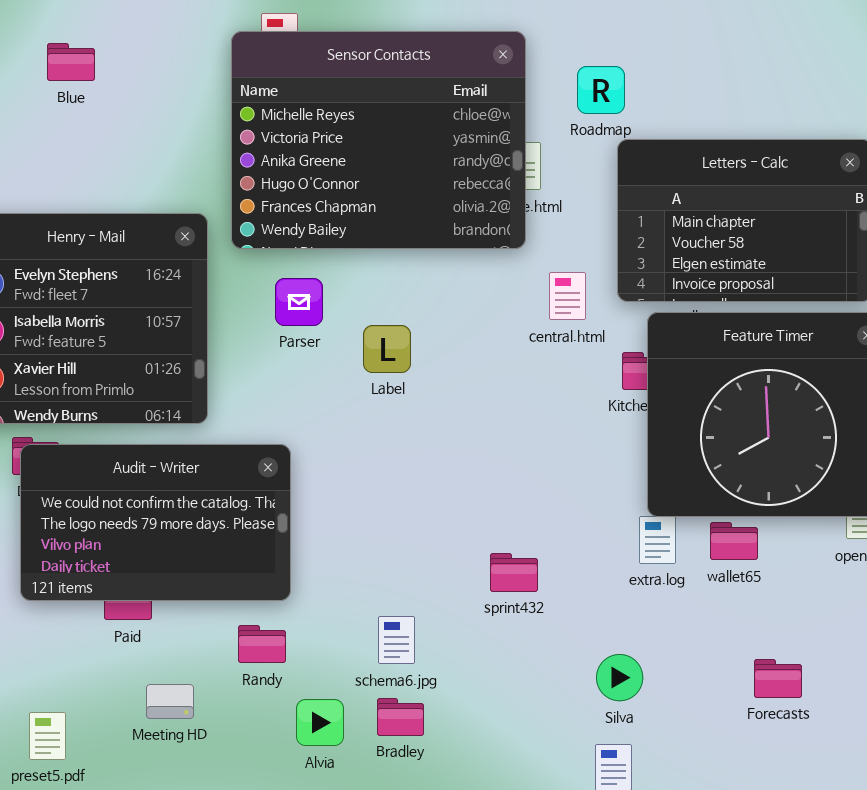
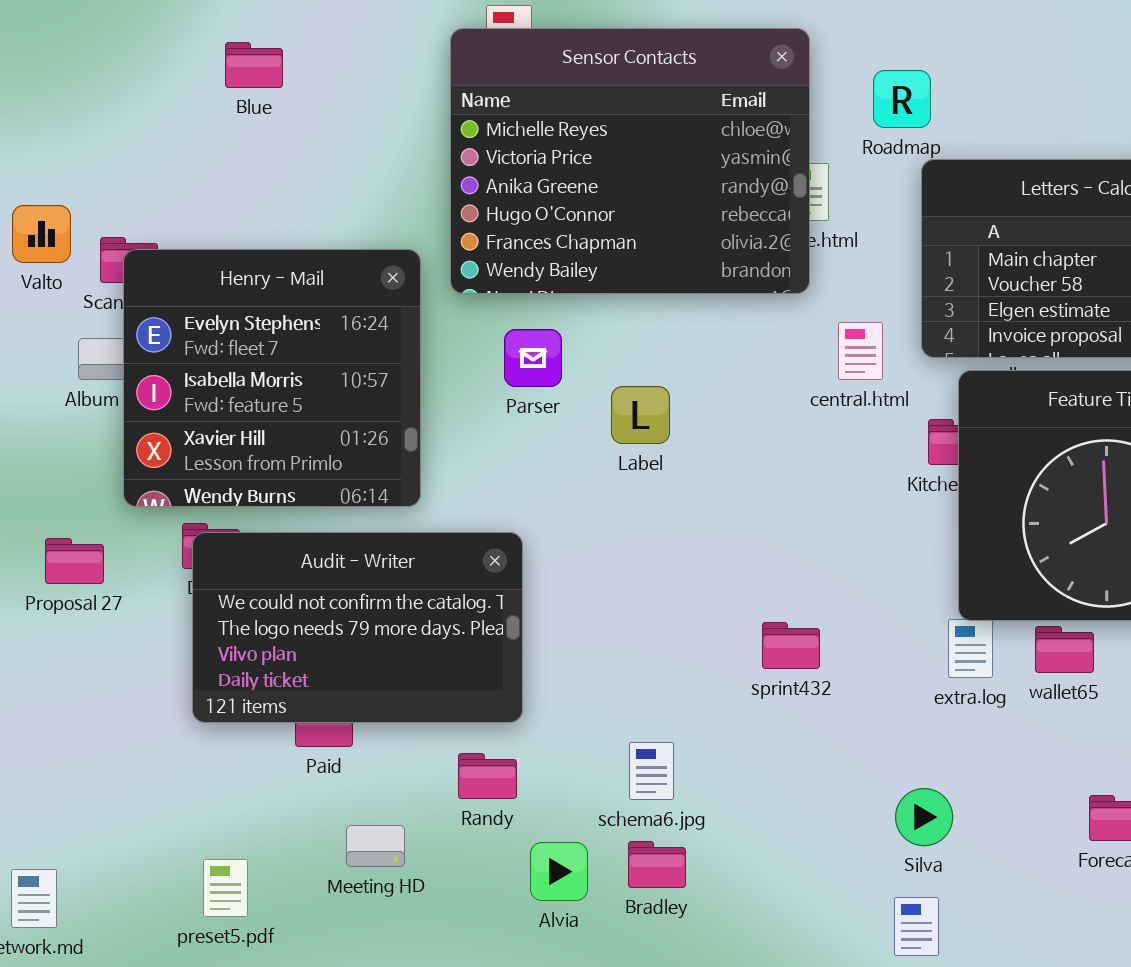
sprint432: [490,553,538,592] -> [762,622,820,669], moved

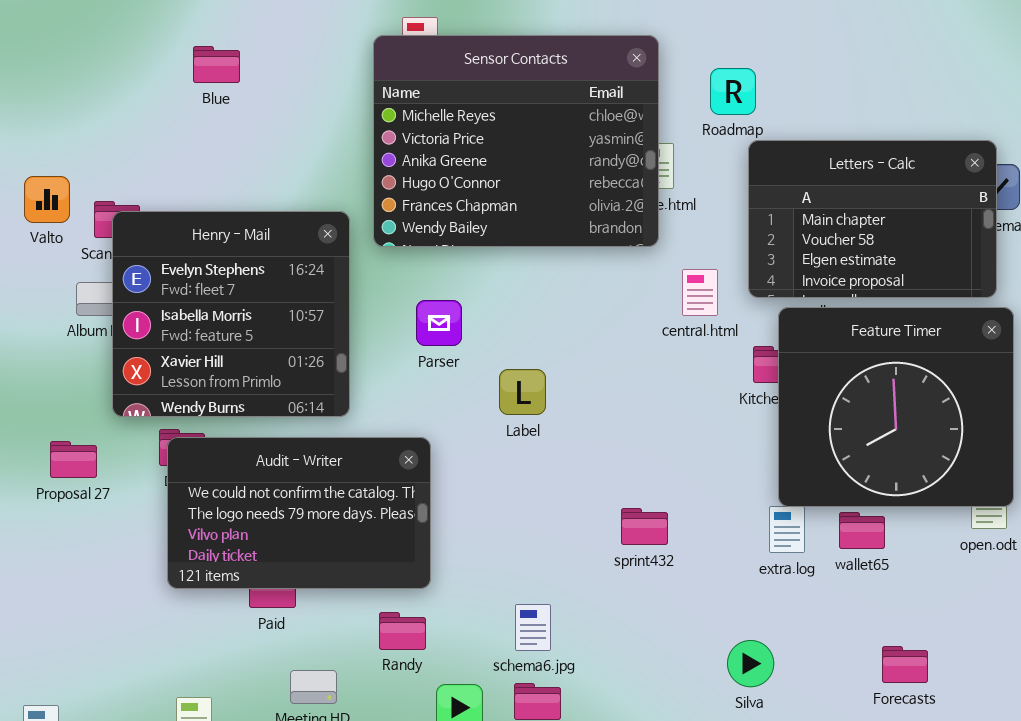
Parser: [504,329,562,387] -> [416,300,462,346], moved
Label: [611,386,670,444] -> [499,369,546,415], moved

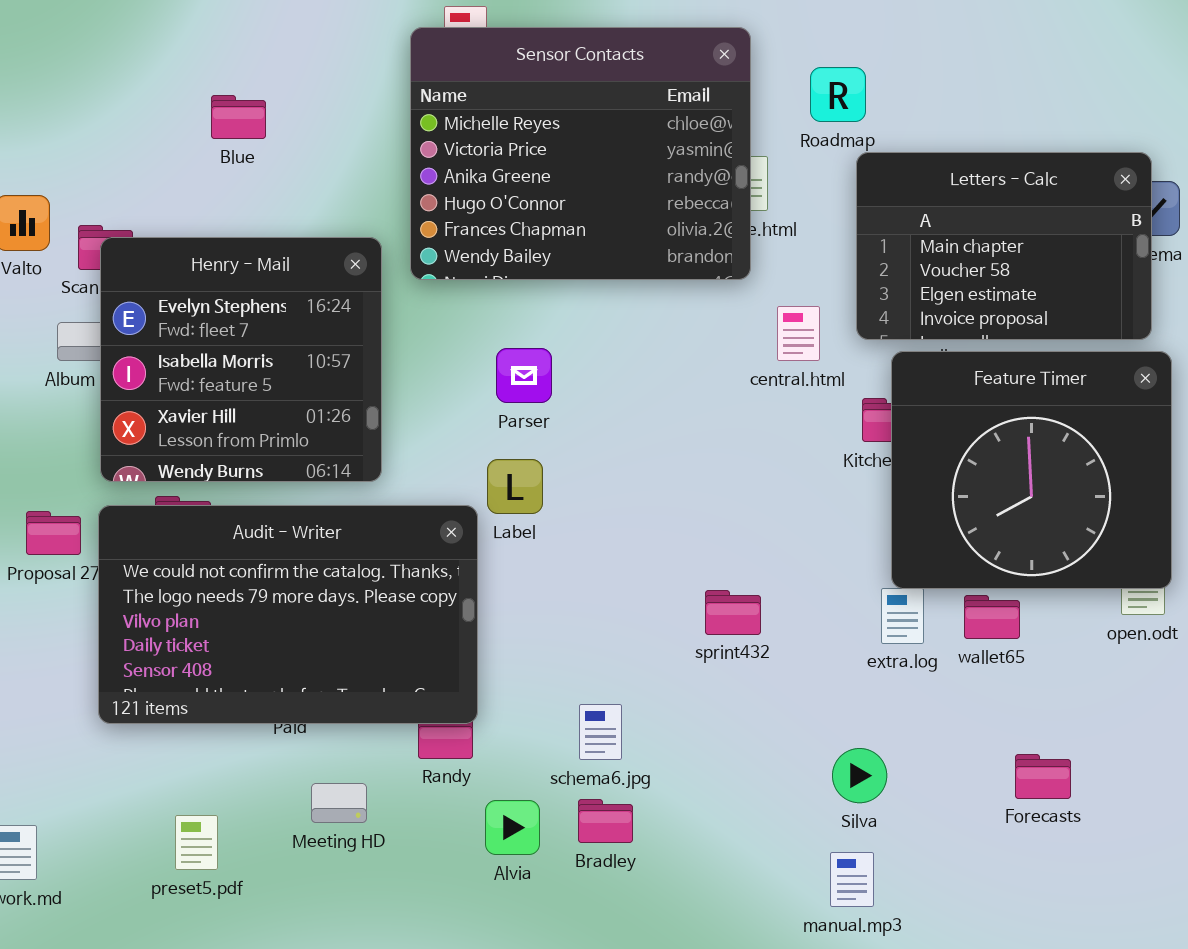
Blue: [193,46,240,83] -> [211,95,266,139], moved
Parser: [416,300,462,346] -> [496,348,552,403], moved
Label: [499,369,546,415] -> [487,459,543,514], moved
Audit - Writer: [167,437,431,589] -> [98,505,478,724], resized

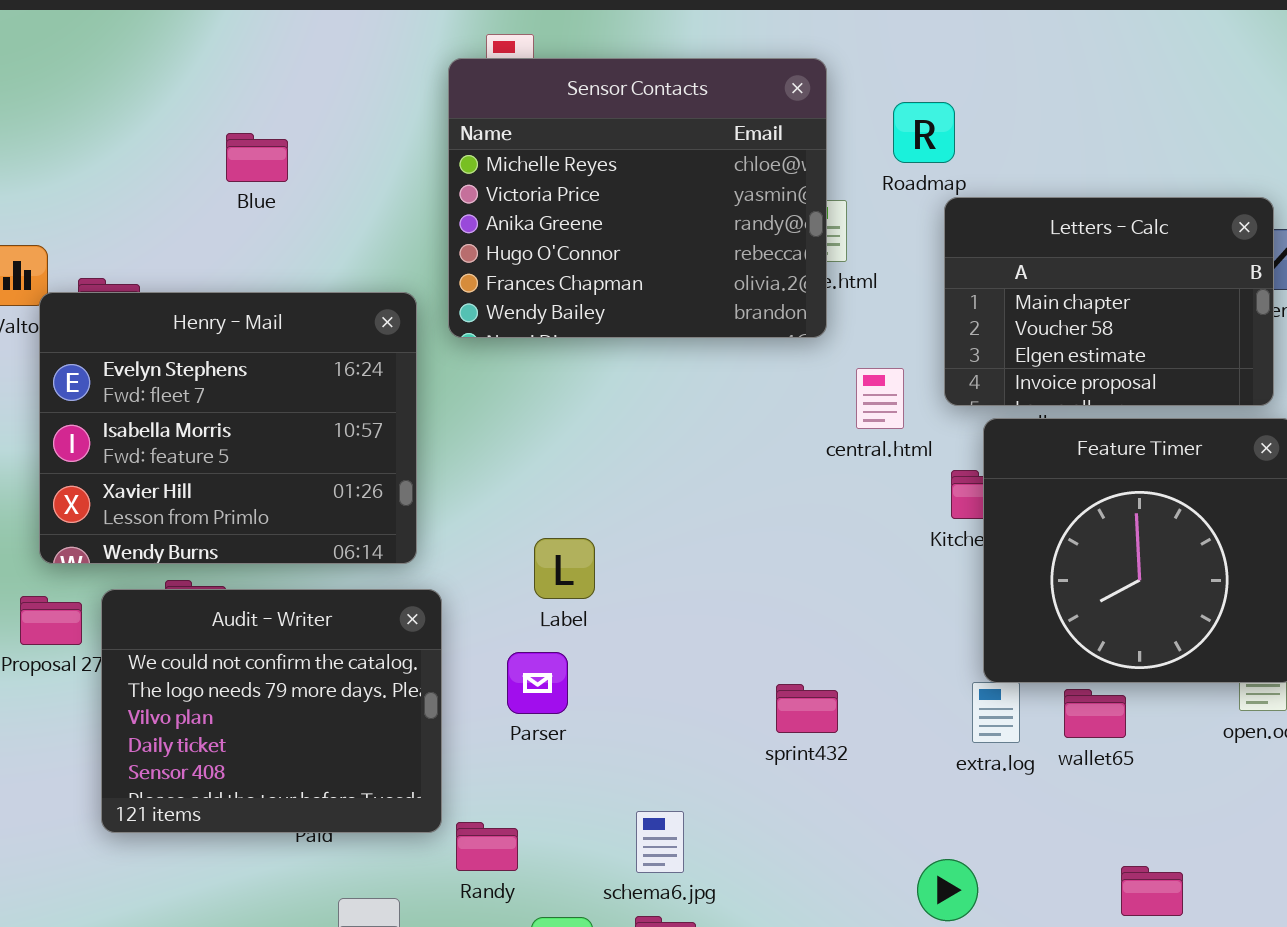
Henry - Mail: [100,237,382,482] -> [39,292,417,564], resized
Parser: [496,348,552,403] -> [507,652,568,714], moved
Audit - Writer: [98,505,478,724] -> [101,589,442,833], resized

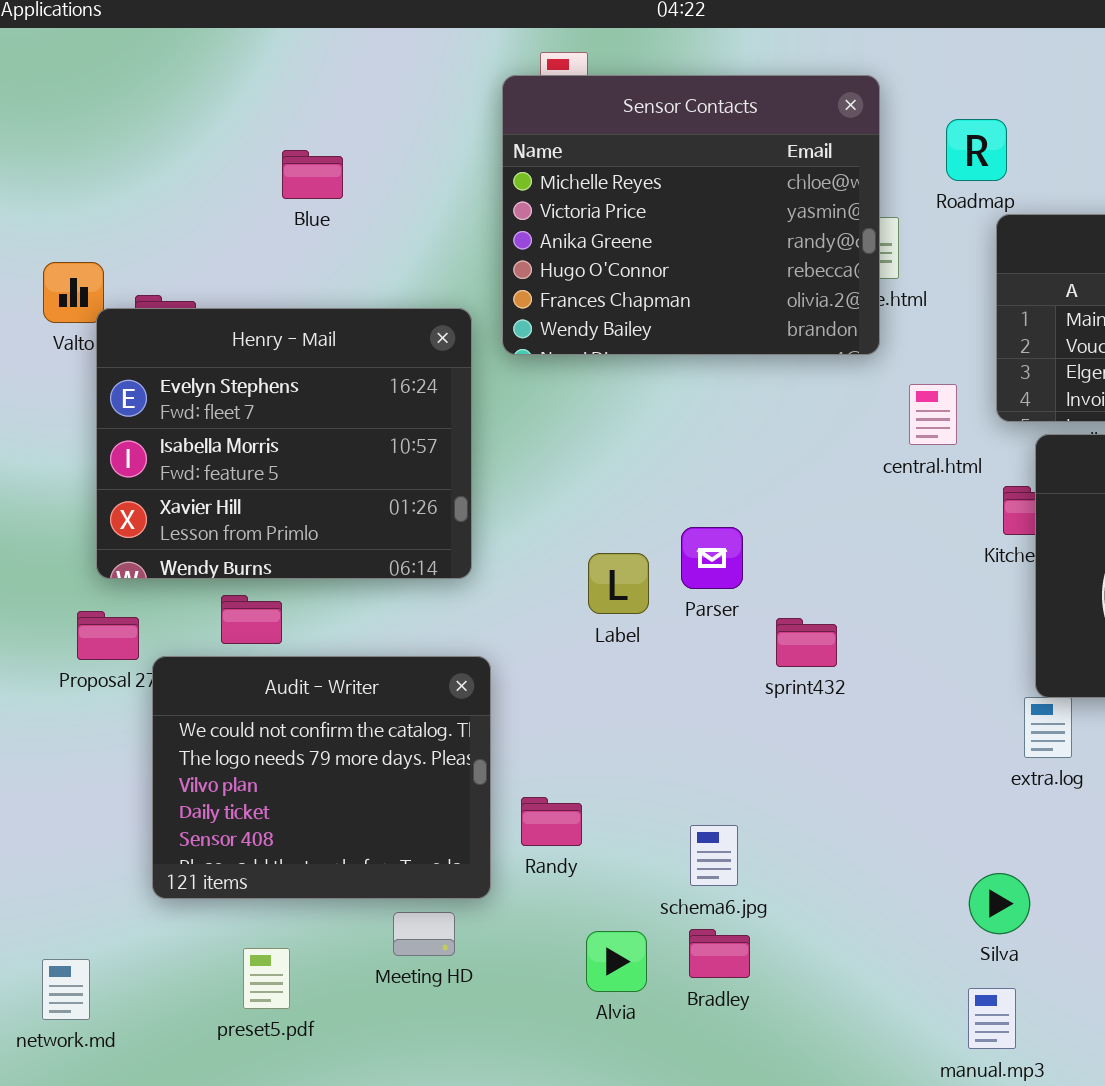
Audit - Writer: [101,589,442,833] -> [152,656,491,899], moved
Parser: [507,652,568,714] -> [681,527,743,589], moved
sprint432: [776,684,838,733] -> [776,618,837,667], moved
Randy: [456,822,518,871] -> [521,797,582,846], moved

